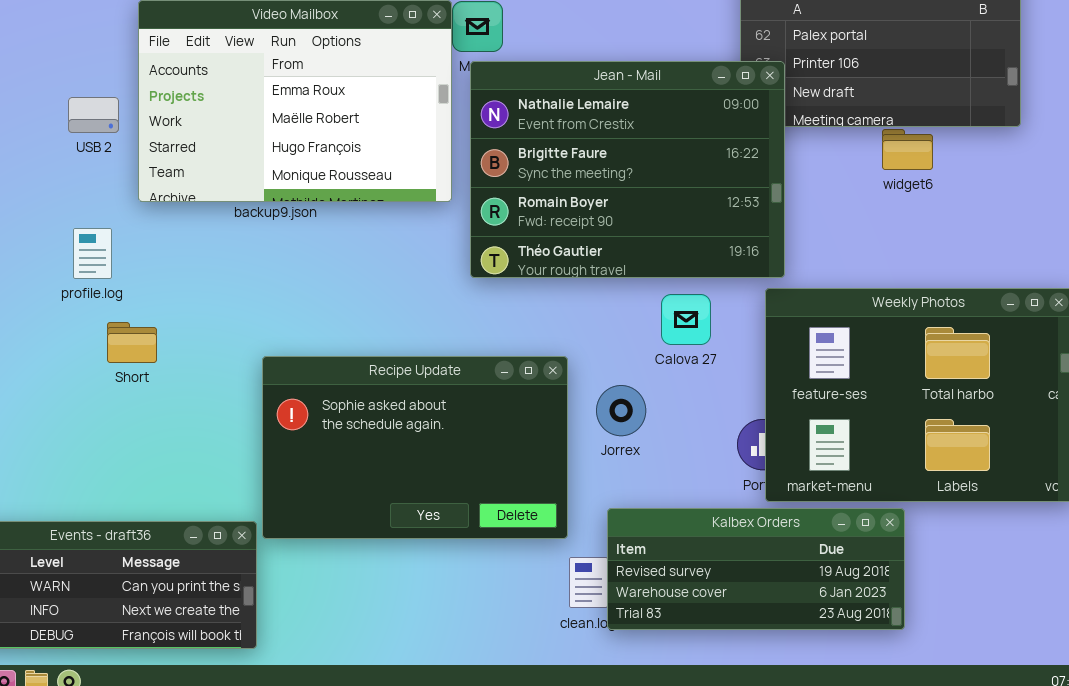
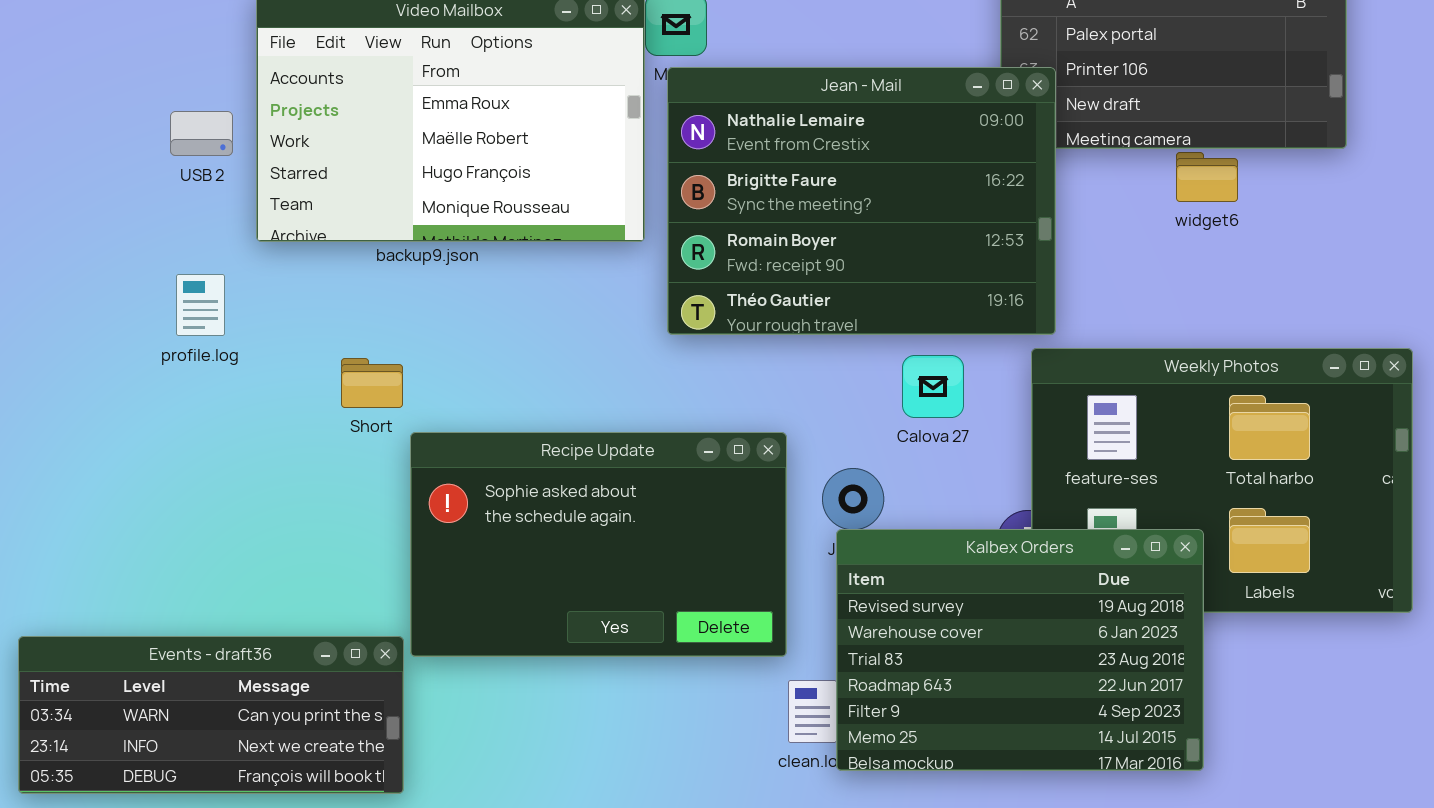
Short: [107,322,157,363] -> [341,358,403,408], moved
Kalbex Orders: [607,508,905,630] -> [836,529,1204,771], resized

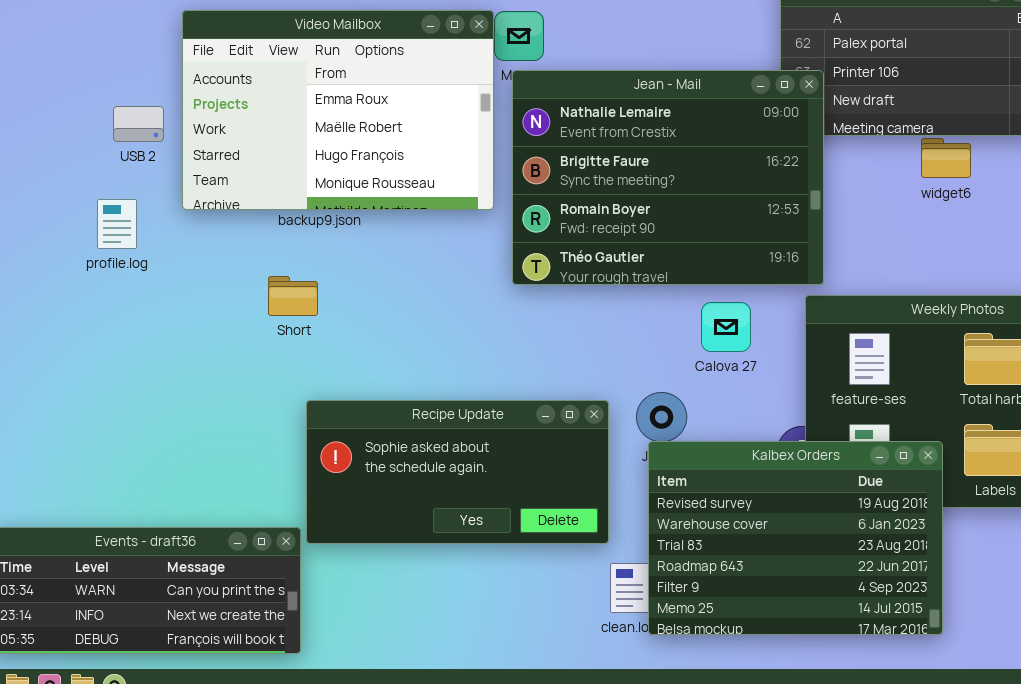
profile.log: [176,274,225,336] -> [97,199,137,249], moved
Short: [341,358,403,408] -> [268,276,318,316], moved
Recipe Update: [410,432,787,657] -> [306,400,609,544], resized

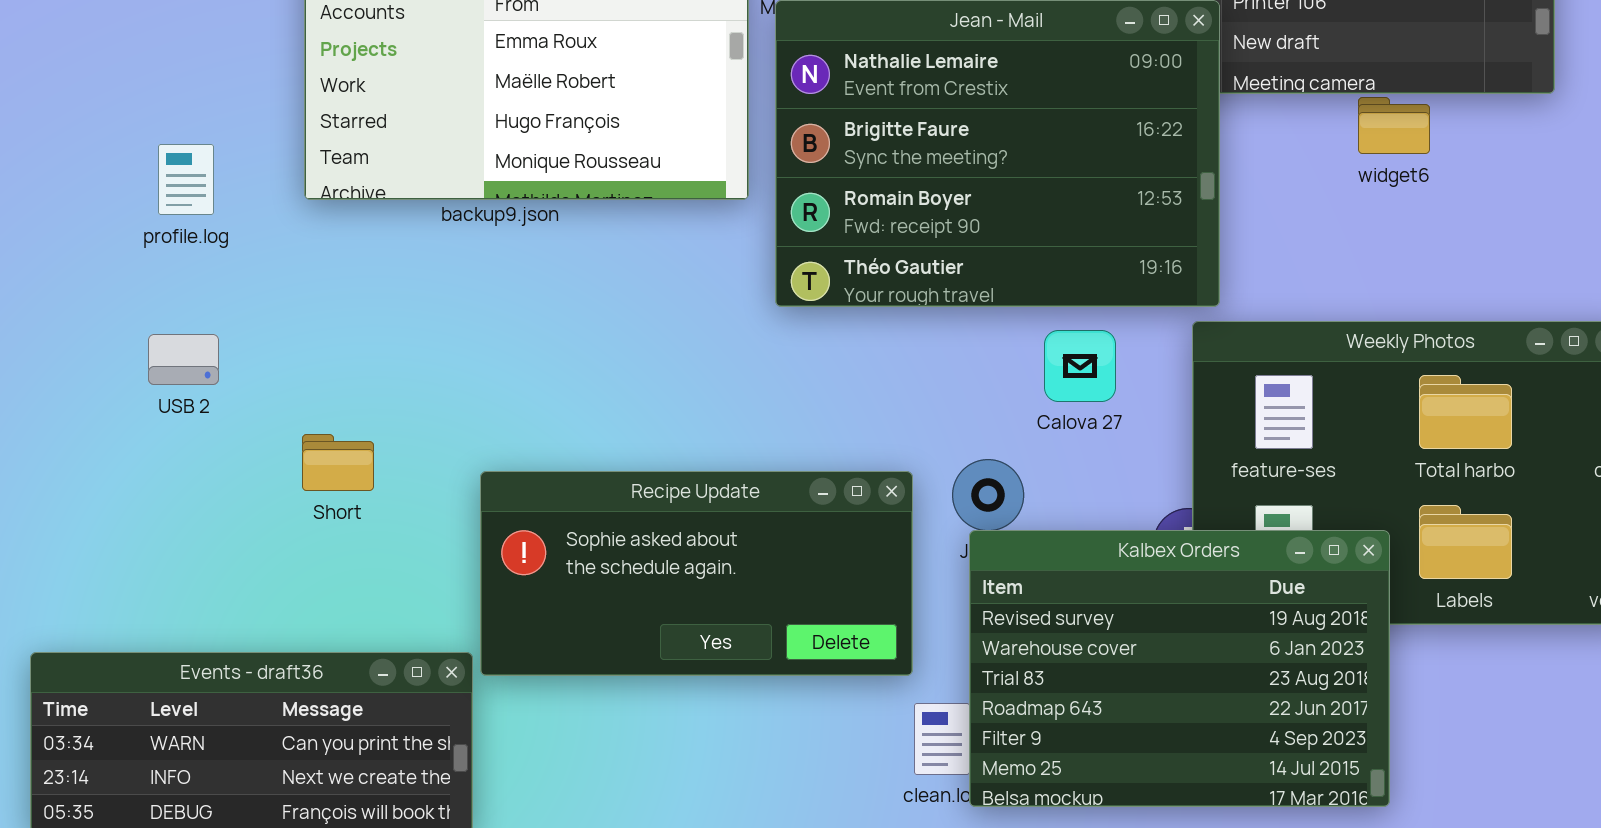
USB 2: [113,106,164,142] -> [148,334,219,385], moved
profile.log: [97,199,137,249] -> [158,144,214,215], moved
Short: [268,276,318,316] -> [302,434,374,491], moved

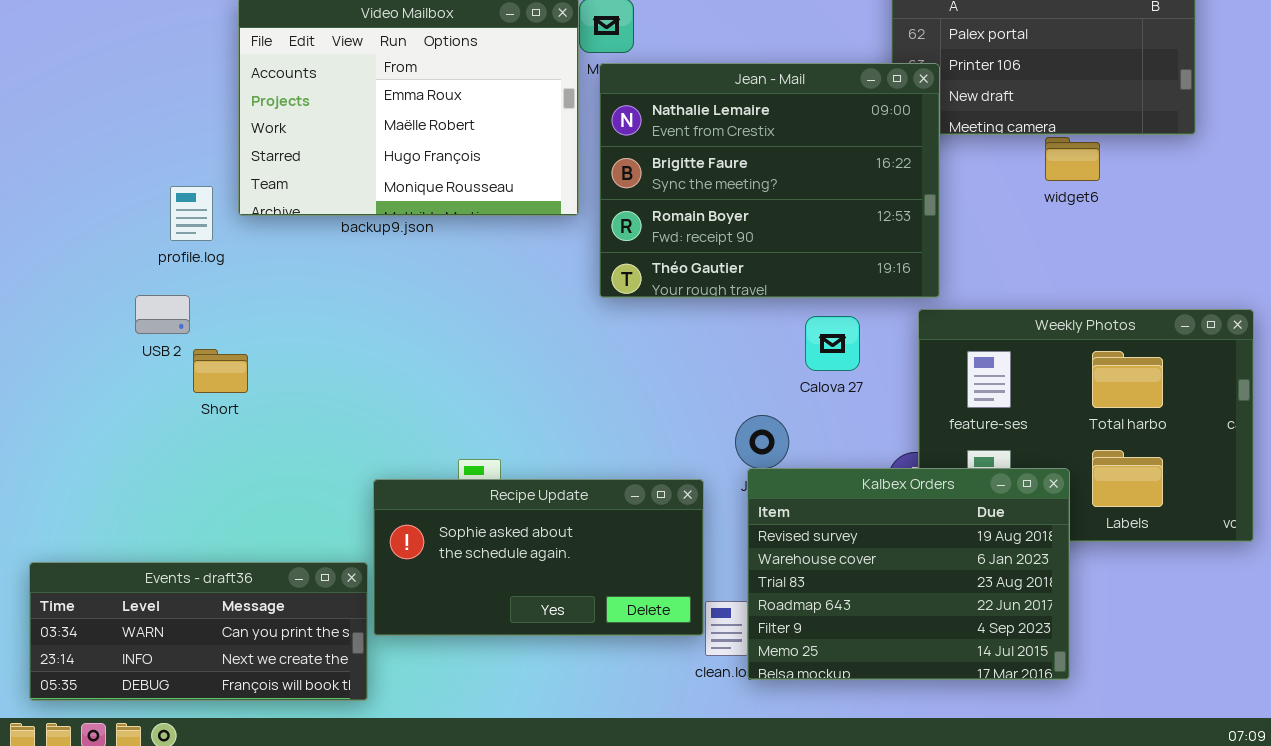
profile.log: [158,144,214,215] -> [170,186,213,241], moved
USB 2: [148,334,219,385] -> [135,295,190,334], moved
Short: [302,434,374,491] -> [193,349,248,393], moved
Recipe Update: [480,471,913,676] -> [373,479,704,636], moved

